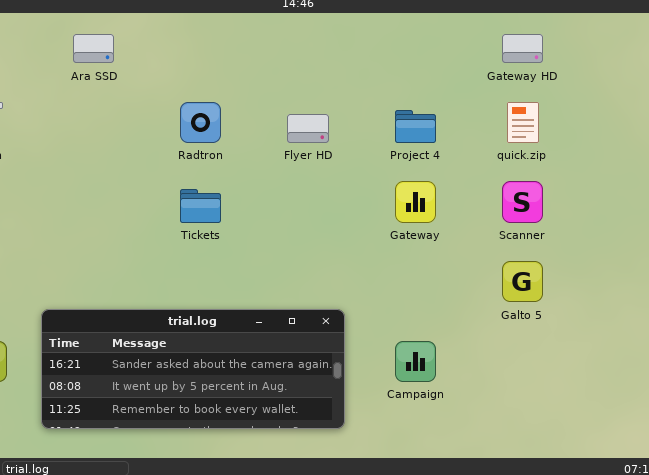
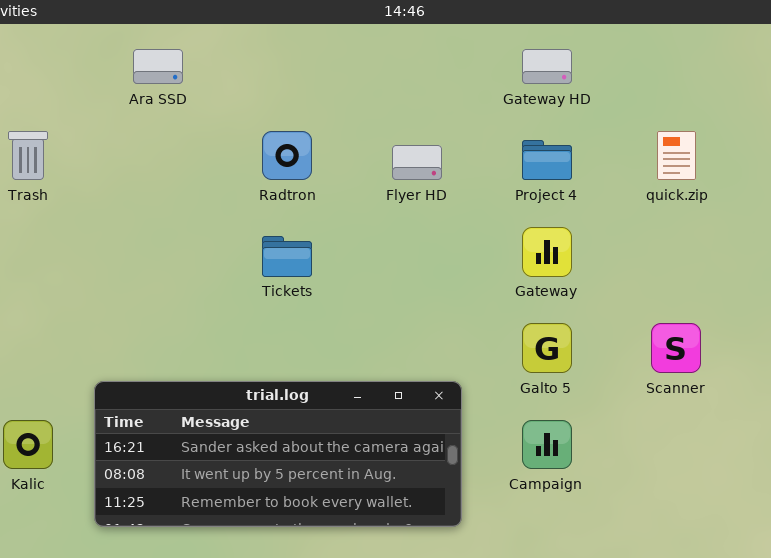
Gateway HD: [502,34,543,63] -> [522,49,572,84], moved
Scanner: [502,181,543,223] -> [651,323,701,373], moved
Galto 5: [502,261,543,302] -> [522,323,572,373], moved

